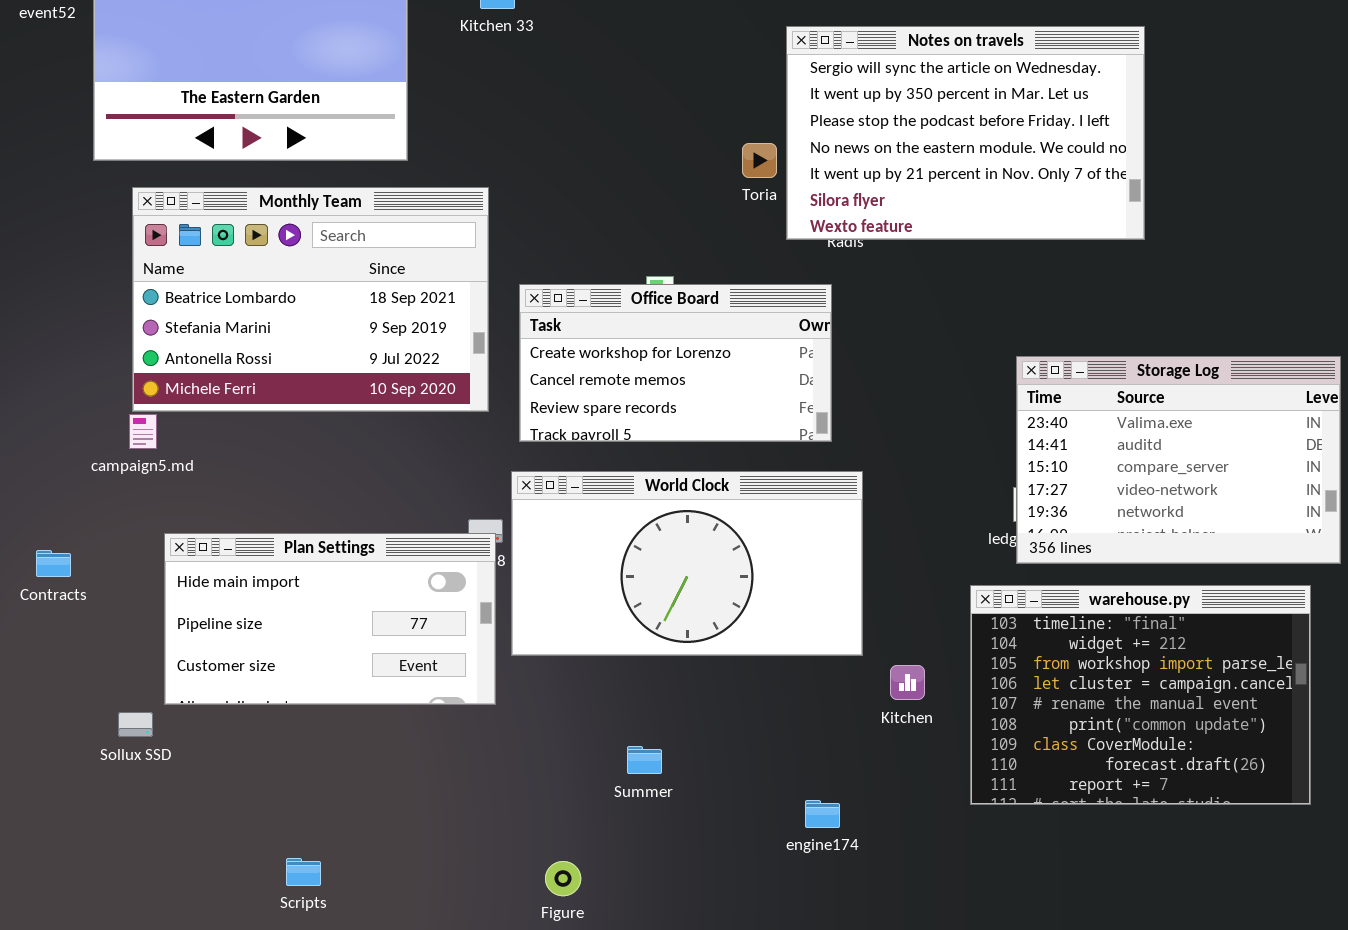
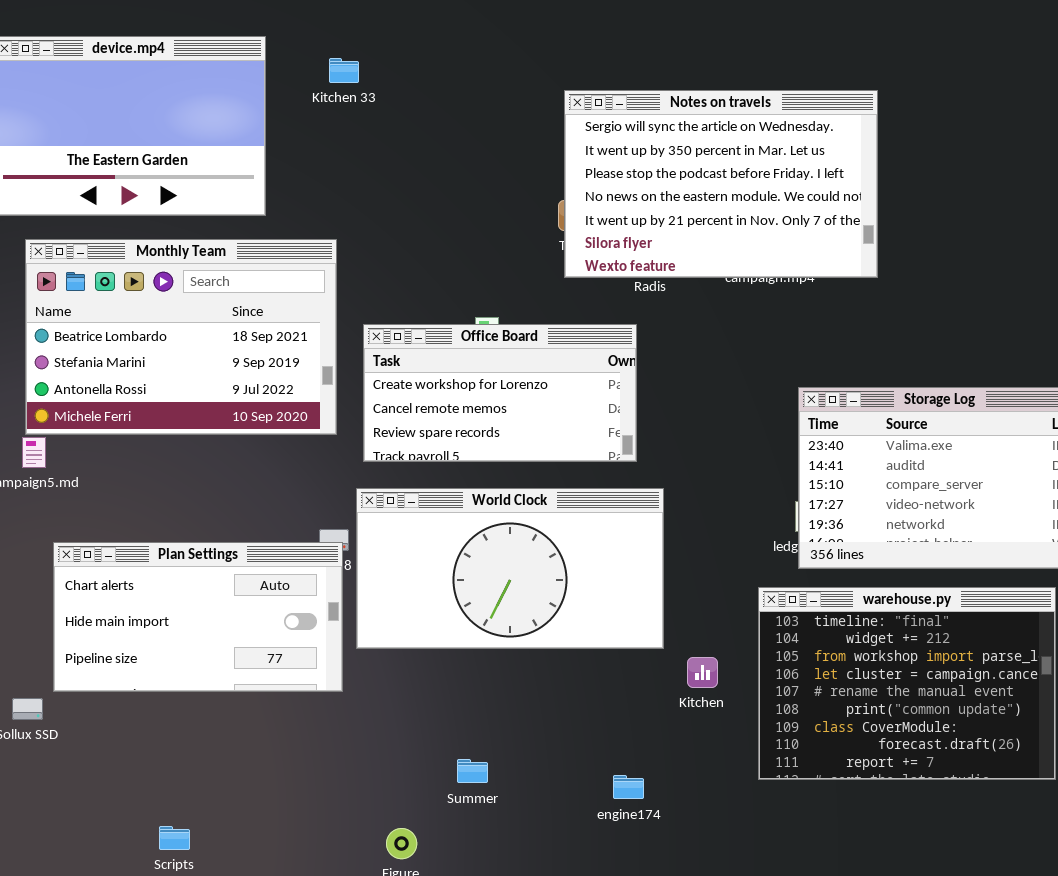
Notes on travels: [786,26,1145,240] -> [564,90,878,278], moved
Plan Settings: [164,533,496,705] -> [53,542,343,692], scrolled up 1 row
Summer: [627,746,662,774] -> [457,759,488,783], moved

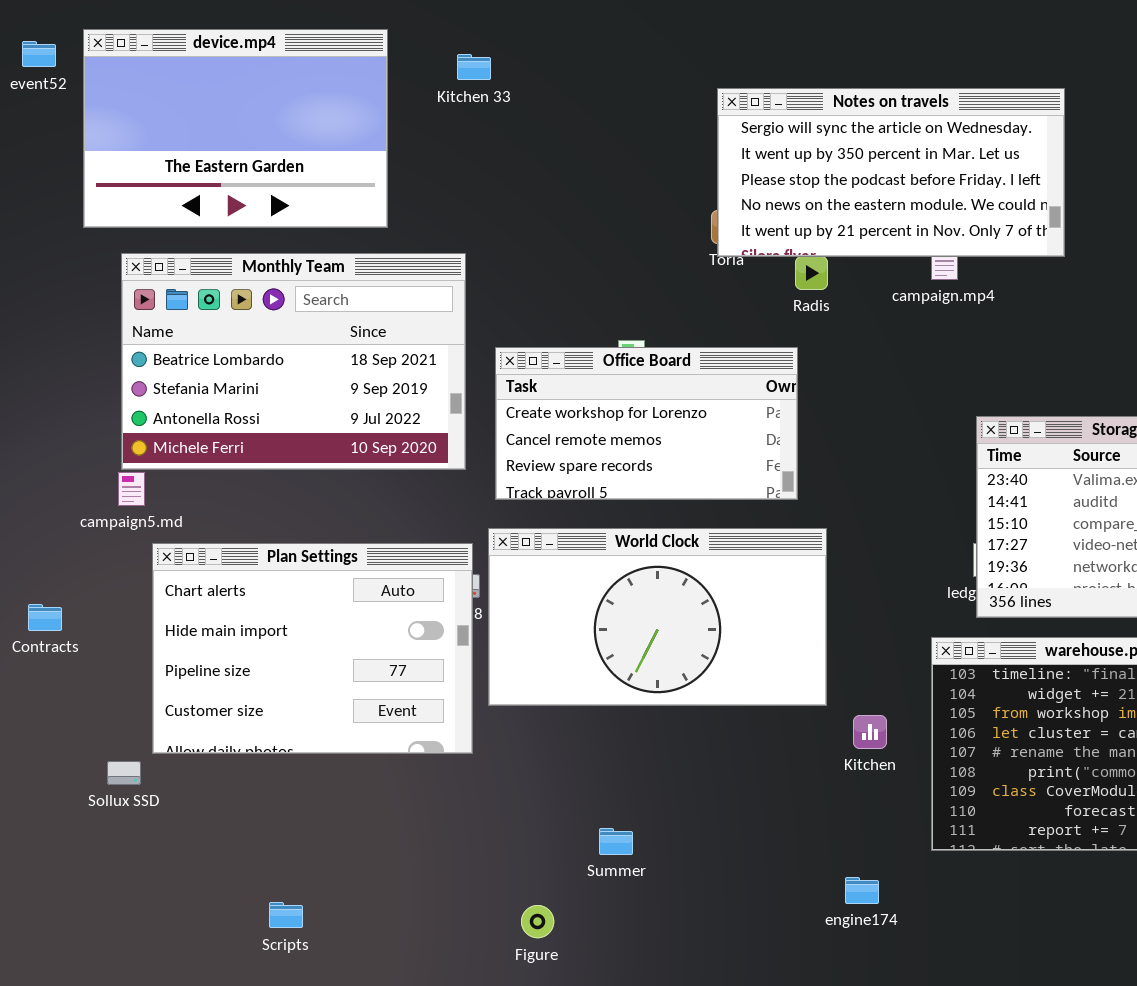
Notes on travels: [564,90,878,278] -> [717,88,1065,257], resized
Plan Settings: [53,542,343,692] -> [152,543,473,754], resized
engine174: [613,775,644,799] -> [845,877,879,904], moved

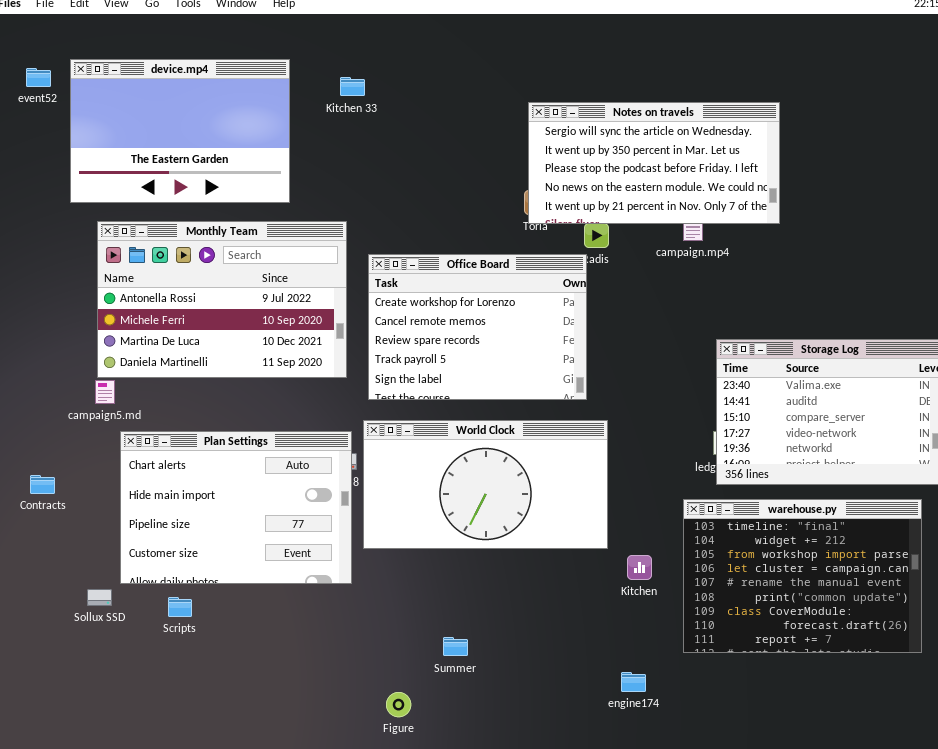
Monthly Team: [121,253,466,470] -> [97,221,347,378], scrolled down 2 rows
Office Board: [495,347,798,500] -> [368,254,587,400], resized
Scripts: [269,902,303,928] -> [168,597,192,617], moved

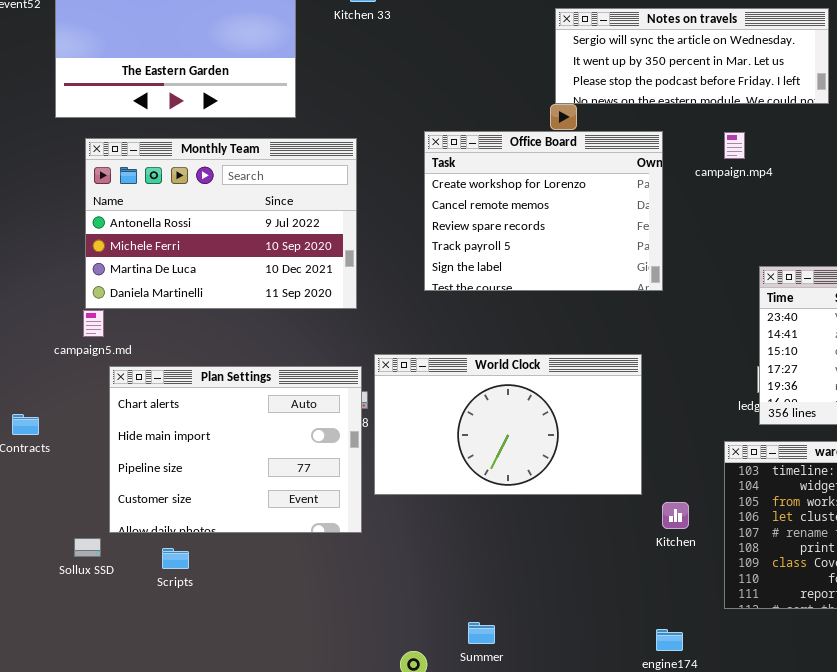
Notes on travels: [528,102,780,224] -> [555,8,829,104], resized
Office Board: [368,254,587,400] -> [424,131,663,291], moved
Summer: [443,637,468,656] -> [468,622,495,644], moved

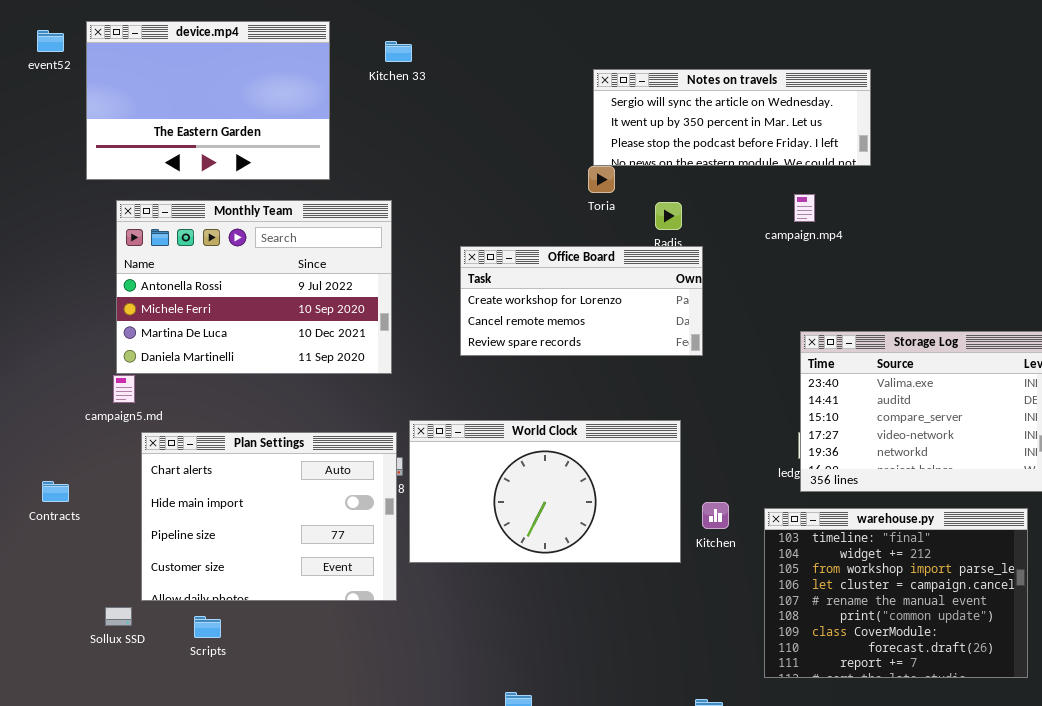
Office Board: [424,131,663,291] -> [460,246,703,356], resized
campaign.mp4: [724,132,745,159] -> [794,194,815,222], moved
Kitchen: [662,502,689,529] -> [702,502,729,529], moved

